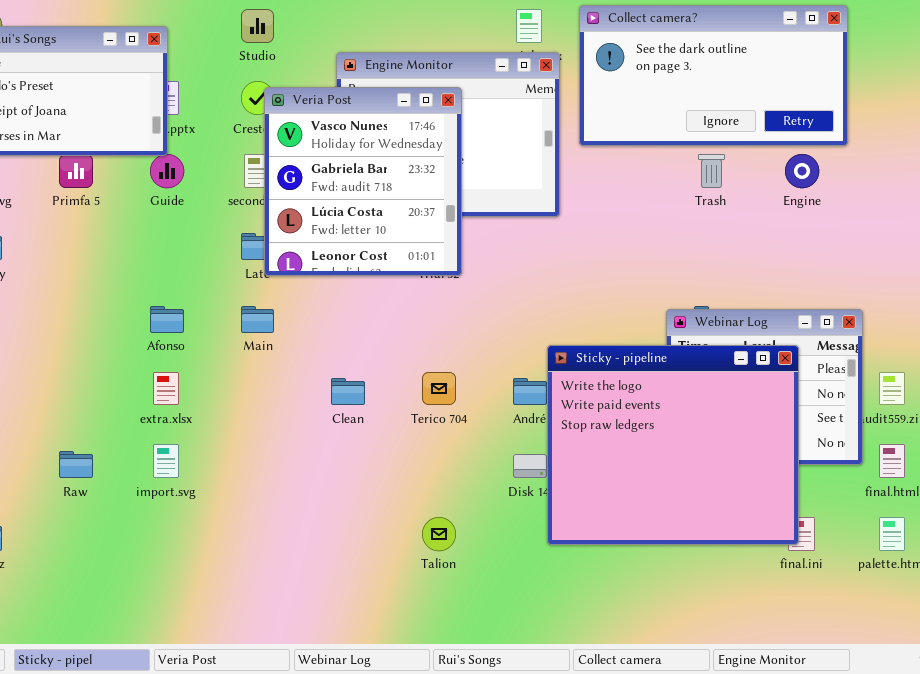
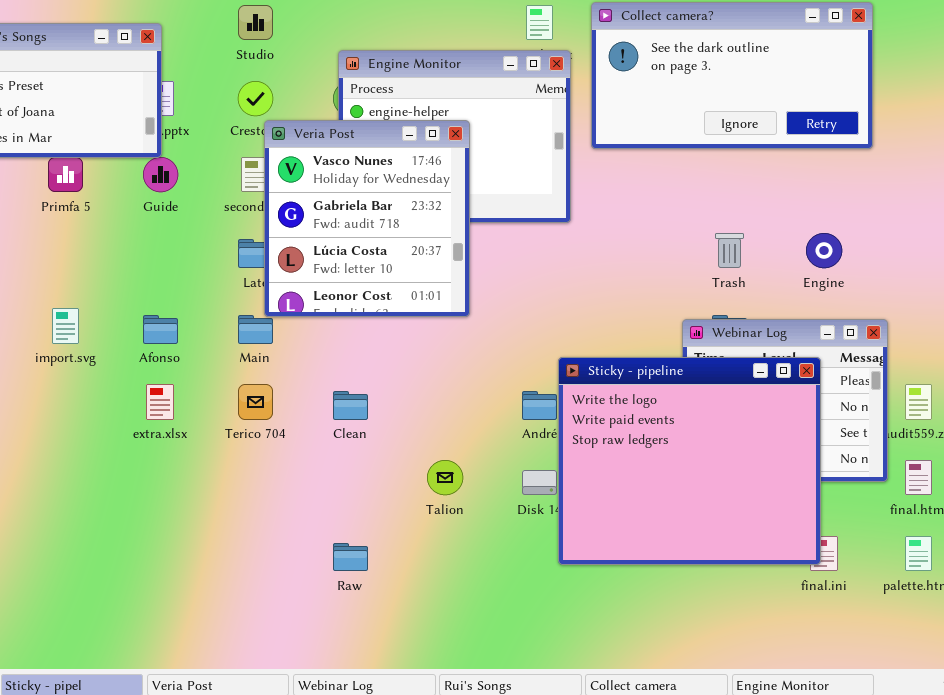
Veria Post: [264,87,462,276] -> [264,120,470,317], moved
Trash: [698,154,725,188] -> [715,233,744,268], moved
Engine: [785,154,819,188] -> [806,233,842,268], moved
Terico 704: [422,372,456,405] -> [238,384,273,420], moved
import.svg: [153,444,179,478] -> [52,308,79,344], moved
Raw: [59,451,93,478] -> [333,543,368,571], moved
Talion: [422,517,456,551] -> [427,460,463,495], moved

